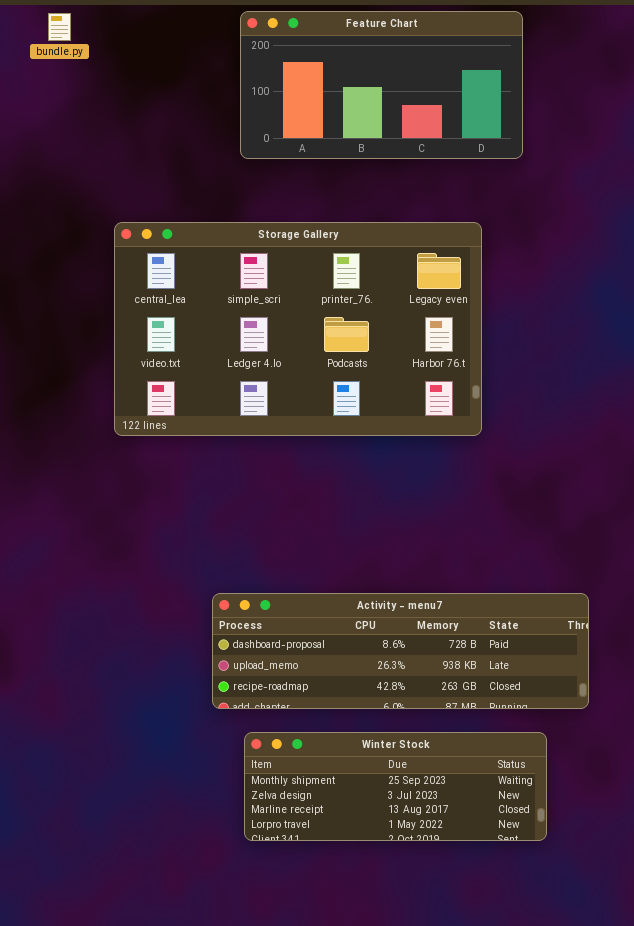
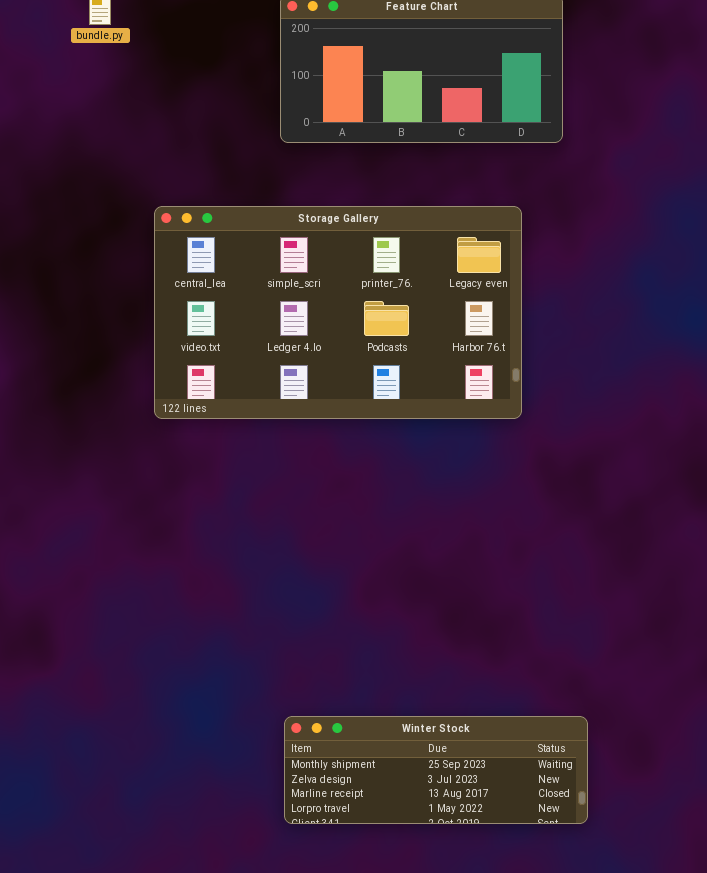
Activity - menu7: [212,593,589,709] -> none, closed

